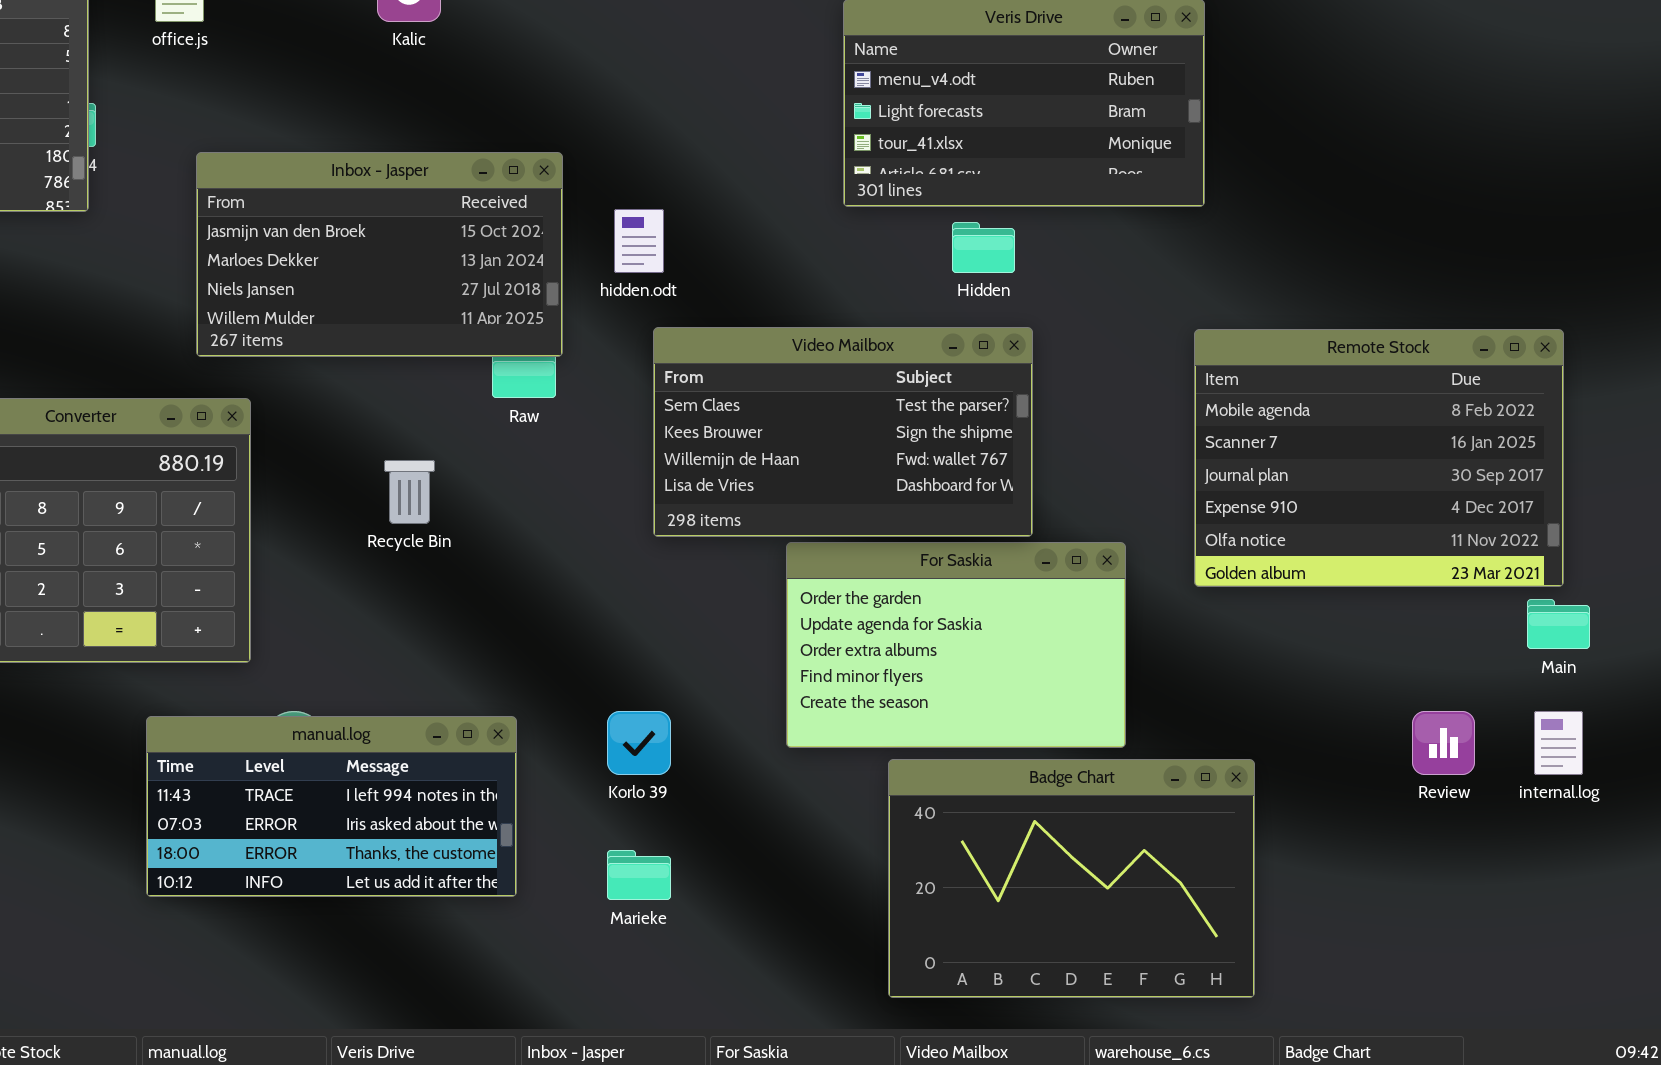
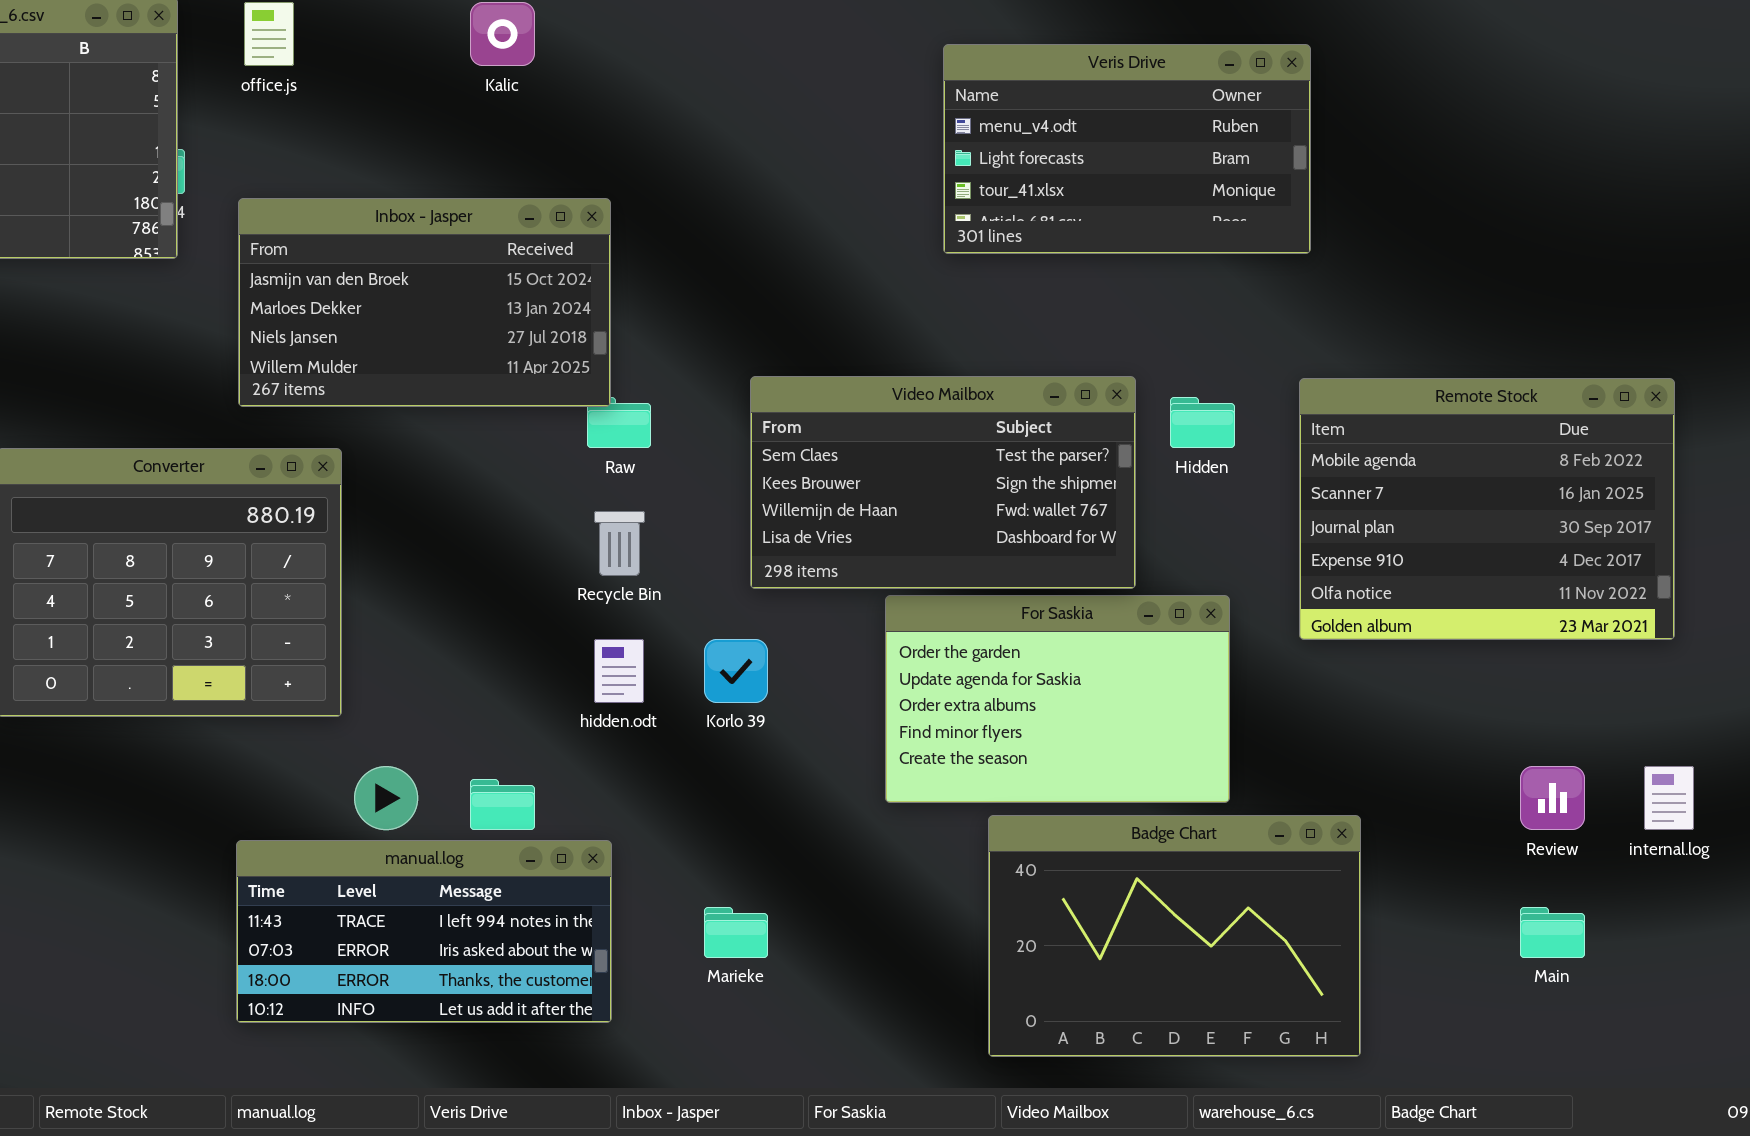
Inbox - Jasper: [196,152,563,357] -> [238,198,611,407], moved
hidden.odt: [614,209,664,273] -> [594,639,644,703], moved
Hidden: [952,222,1015,273] -> [1170,397,1235,448], moved
Recycle Bin: [384,460,435,524] -> [594,511,645,576], moved
Main: [1527,599,1590,649] -> [1520,907,1585,958], moved
Korlo 39: [607,711,671,775] -> [704,639,768,703], moved
manual.log: [146,716,517,897] -> [236,840,612,1023], moved

